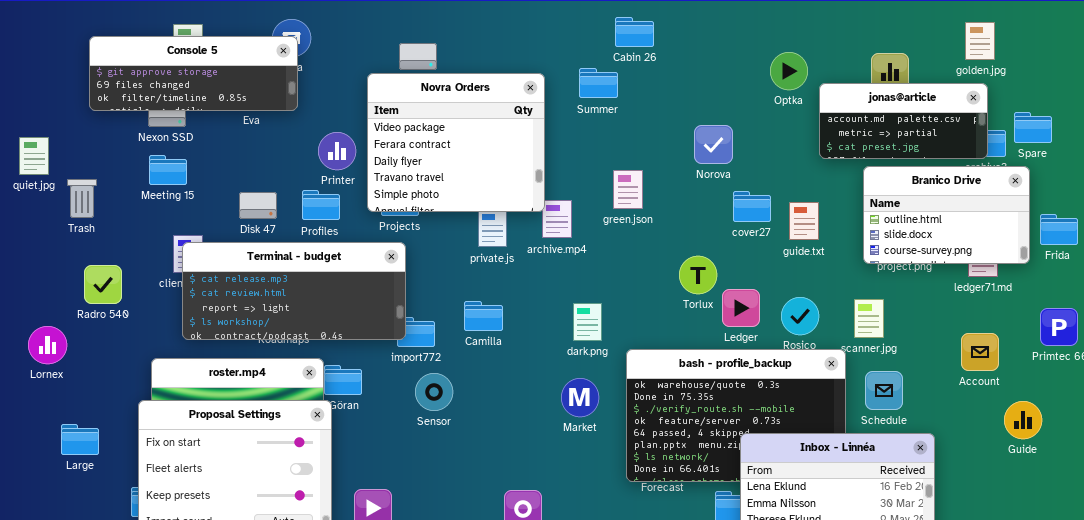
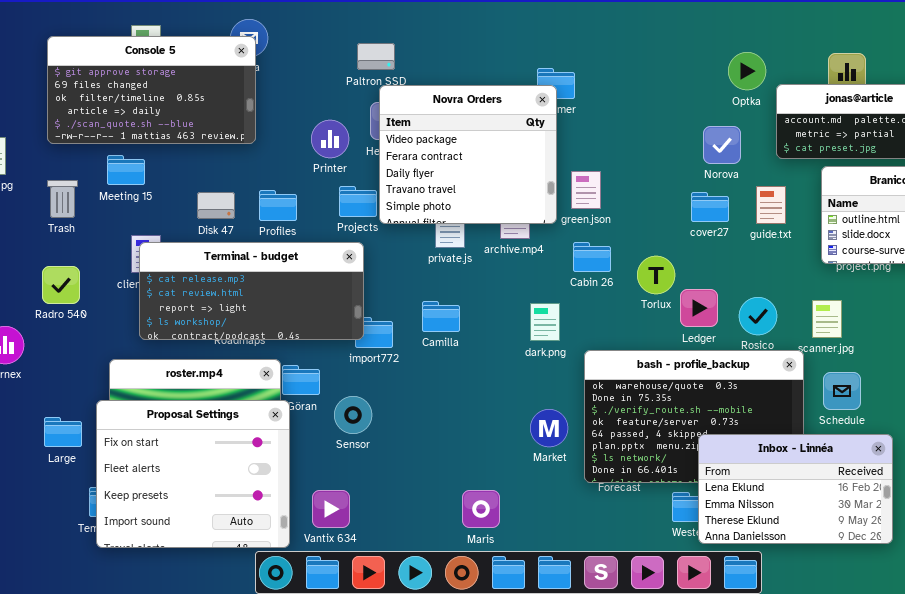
Cabin 26: [615,17,654,47] -> [573,242,611,272], moved
Console 5: [89,36,298,111] -> [47,36,256,144], resized
Novra Orders: [367,73,545,212] -> [379,85,557,224], moved
Norova: [694,125,733,164] -> [703,126,741,164], moved
Printer: [318,132,356,170] -> [311,120,349,158], moved
Trash: [67,179,97,218] -> [47,180,78,218], moved
guide.txt: [789,202,819,240] -> [756,186,786,224], moved
Sensor: [415,373,453,411] -> [334,396,372,434], moved
Market: [561,378,599,417] -> [530,409,568,447], moved
Large: [61,424,99,455] -> [44,417,82,447], moved

